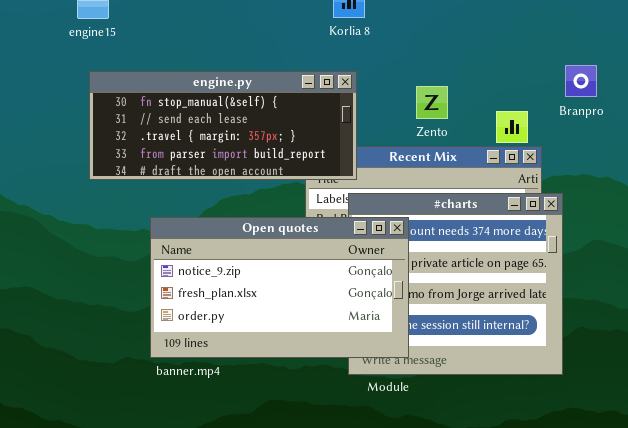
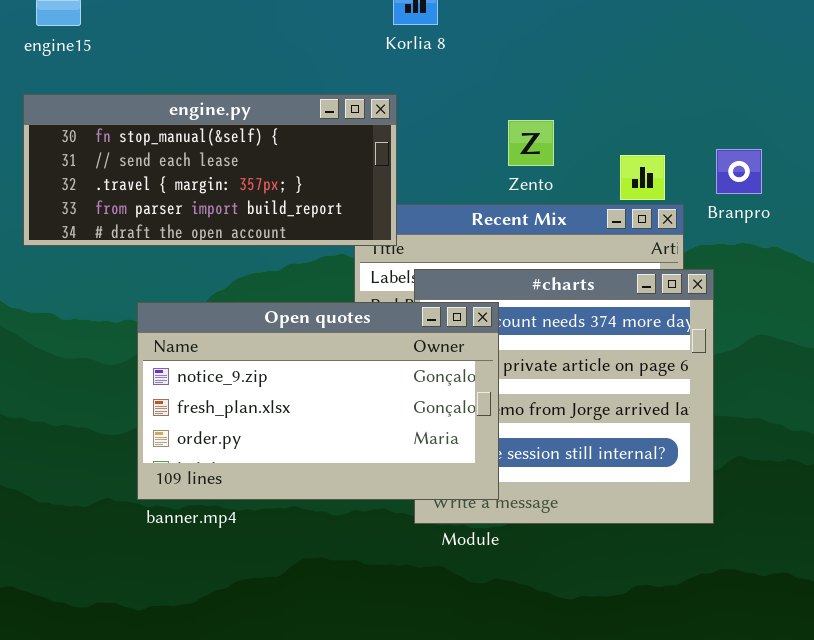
Branpro: [565,65,597,97] -> [716,149,762,194], moved
engine.py: [89,71,357,180] -> [23,94,397,246], moved

